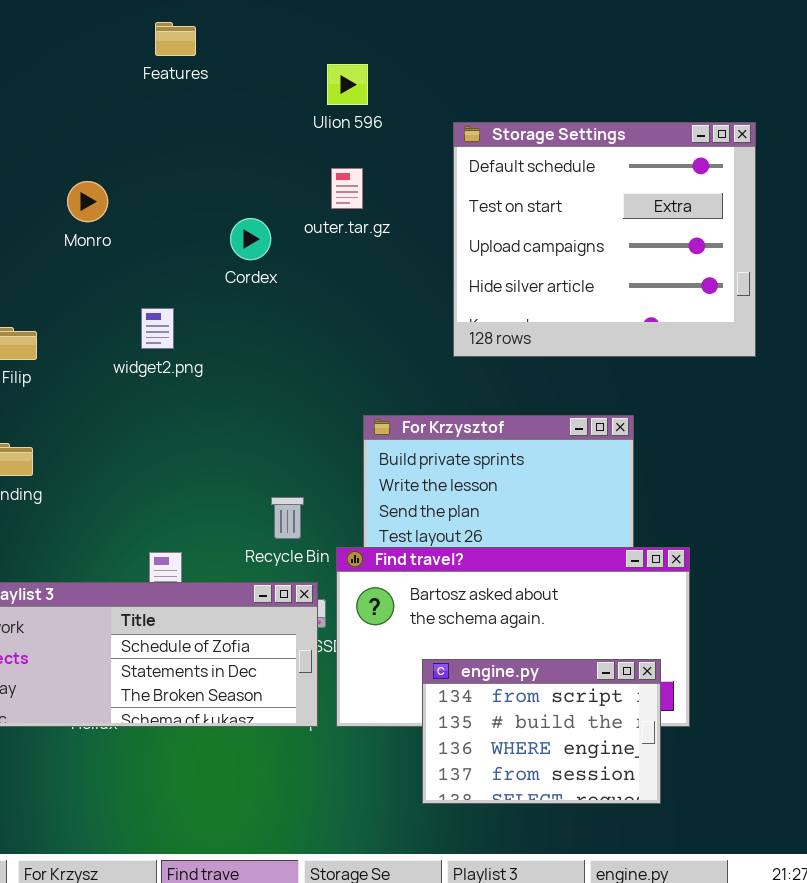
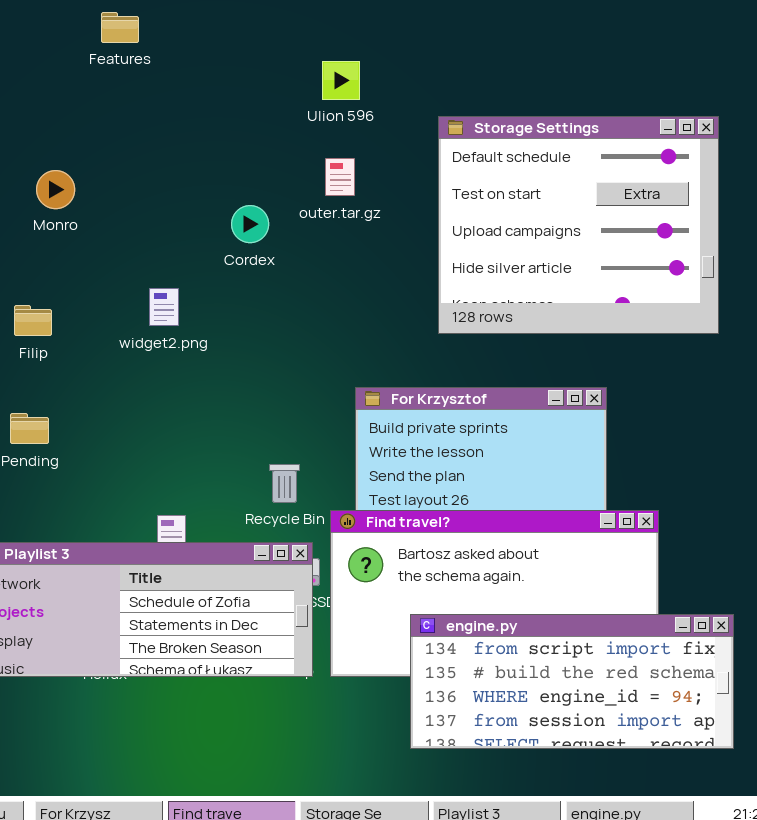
Features: [155,22,196,56] -> [101,12,139,43], moved
Monro: [67,181,108,222] -> [36,170,75,209], moved
engine.py: [422,659,661,804] -> [410,614,734,749], resized

